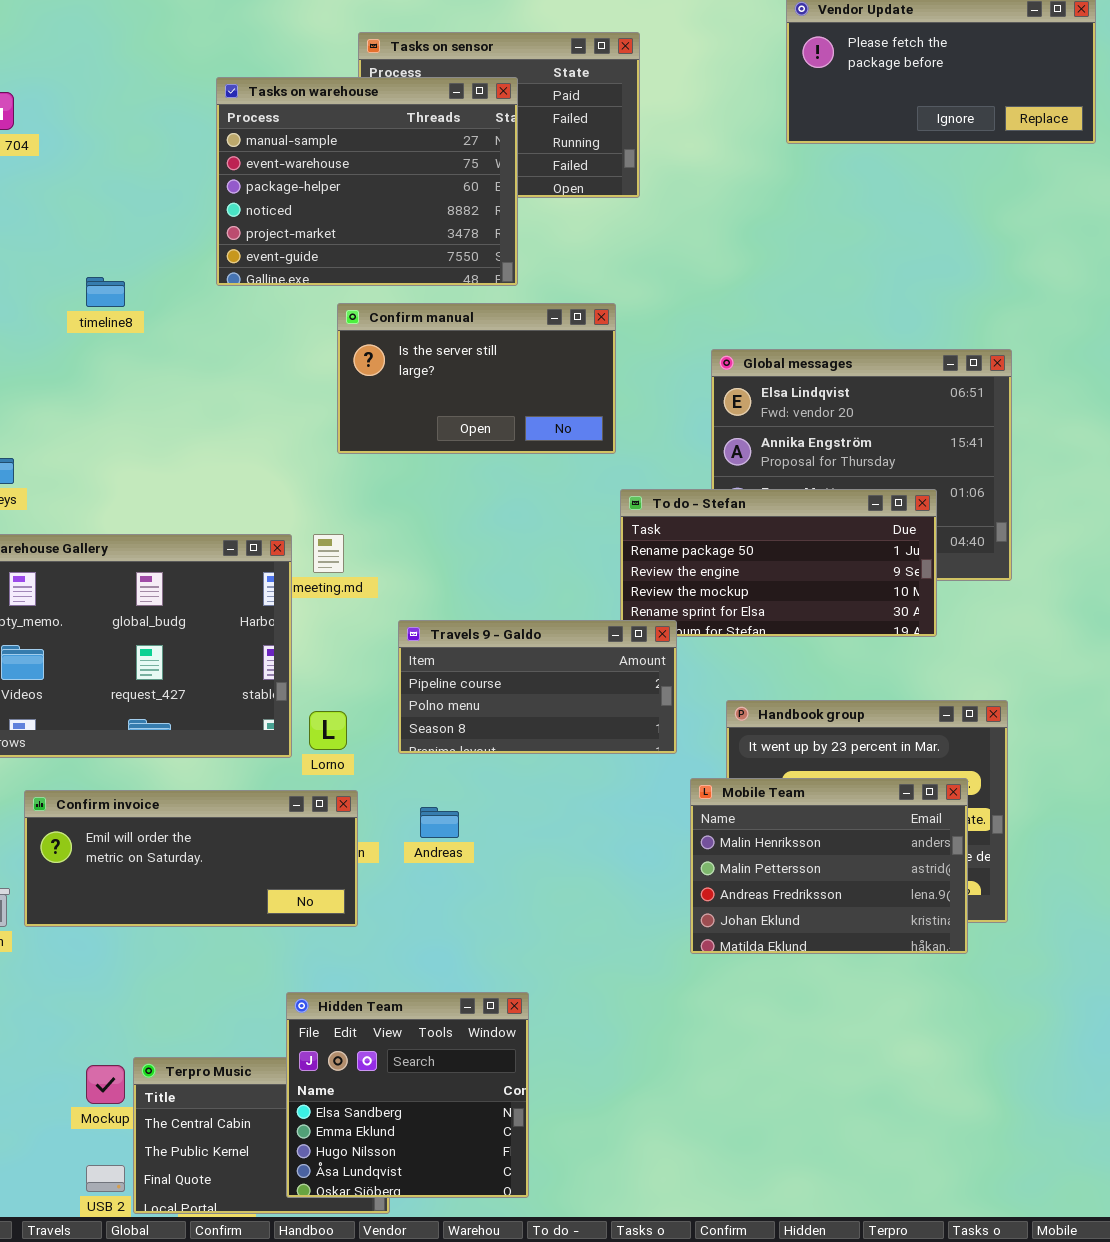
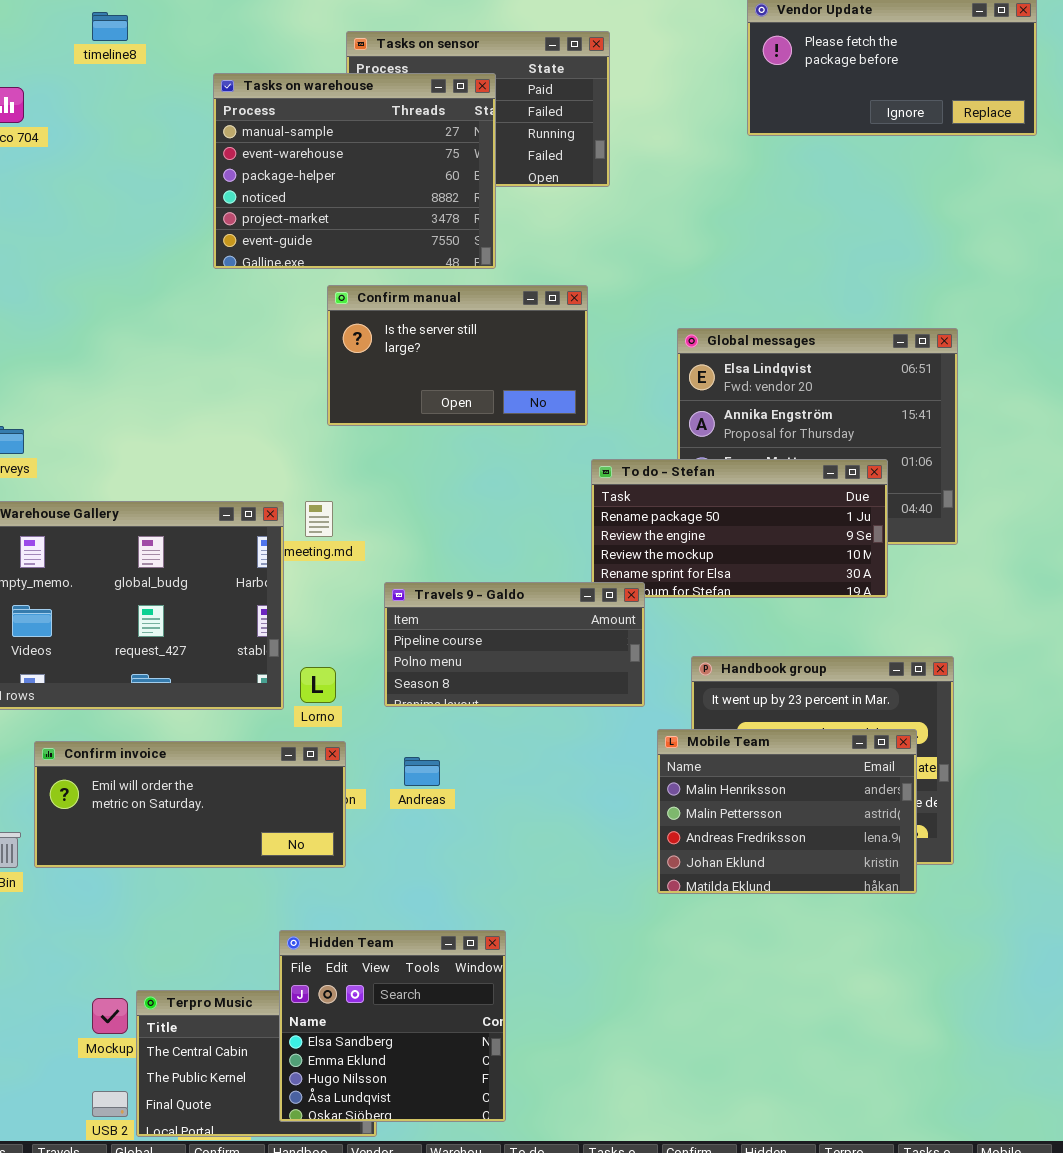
timeline8: [86,277,125,307] -> [92,12,128,41], moved

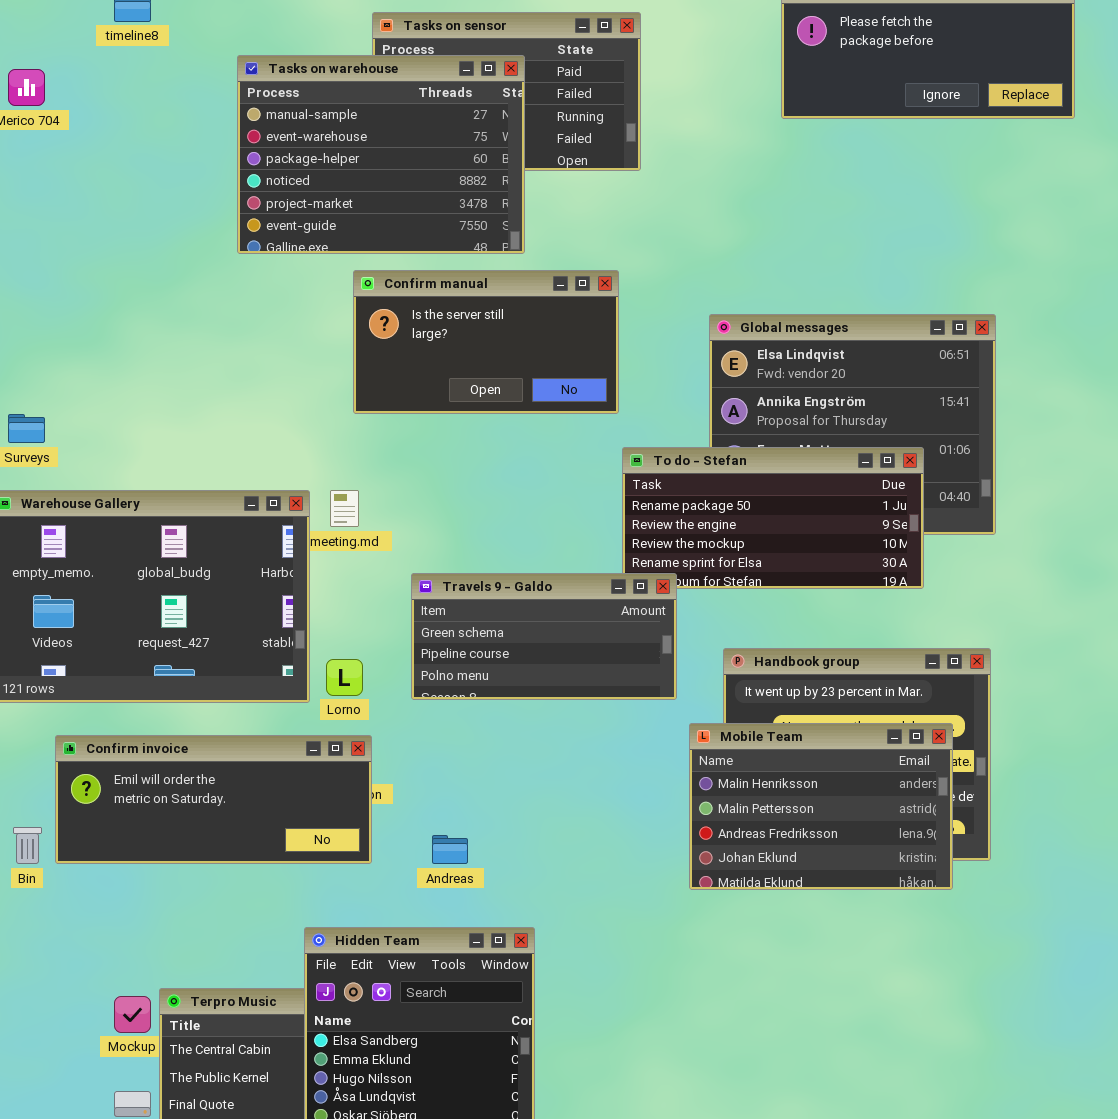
Travels 9 - Galdo: [384,582,645,707] -> [411,573,677,700], scrolled up 1 row
Andreas: [404,757,440,786] -> [432,835,468,864], moved

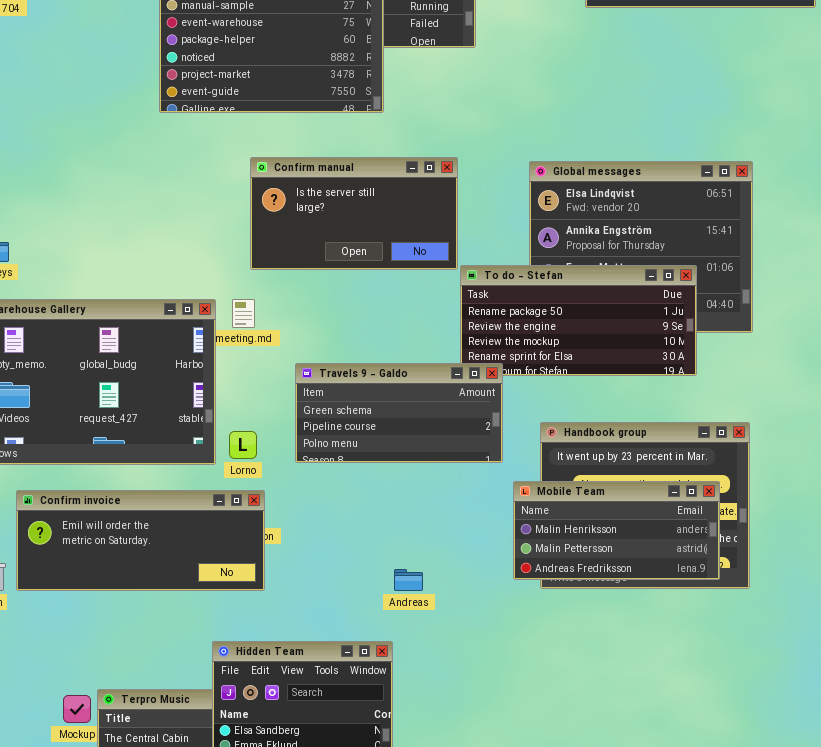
Confirm manual: [353,270,619,414] -> [250,157,458,270], moved
Mobile Team: [689,723,953,890] -> [513,481,720,580], resized
Andreas: [432,835,468,864] -> [394,569,423,591], moved

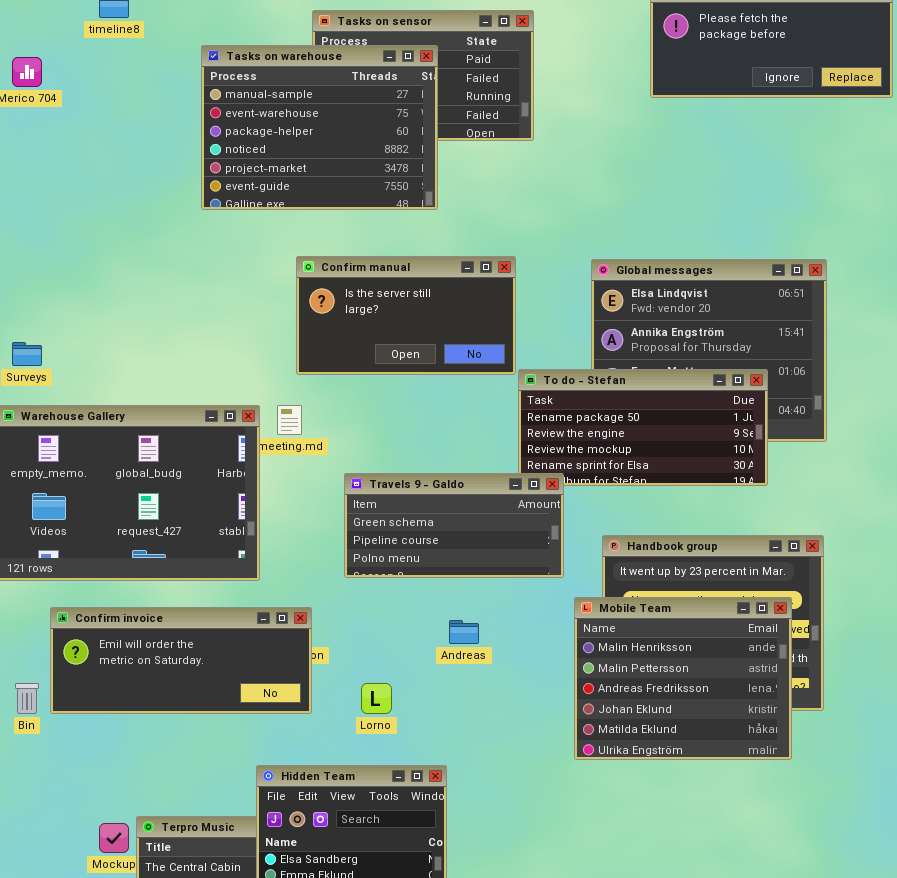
Lorno: [229,431,257,459] -> [361,683,392,714], moved
Mobile Team: [513,481,720,580] -> [574,597,792,760], resized
Andreas: [394,569,423,591] -> [449,620,479,644], moved

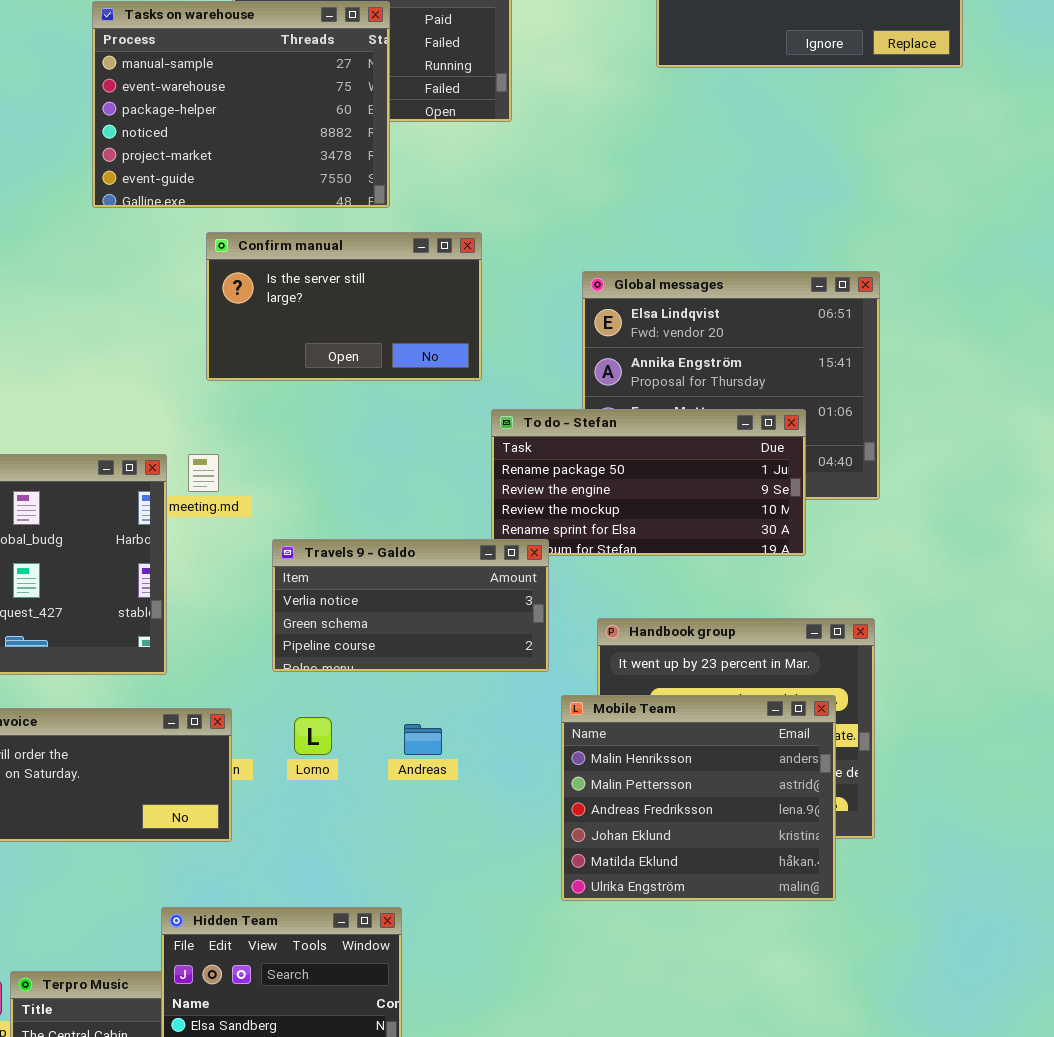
Confirm manual: [296,256,516,375] -> [206,232,482,381], moved
Travels 9 - Galdo: [344,473,564,578] -> [272,539,549,672], scrolled up 1 row
Lorno: [361,683,392,714] -> [294,717,332,755], moved

